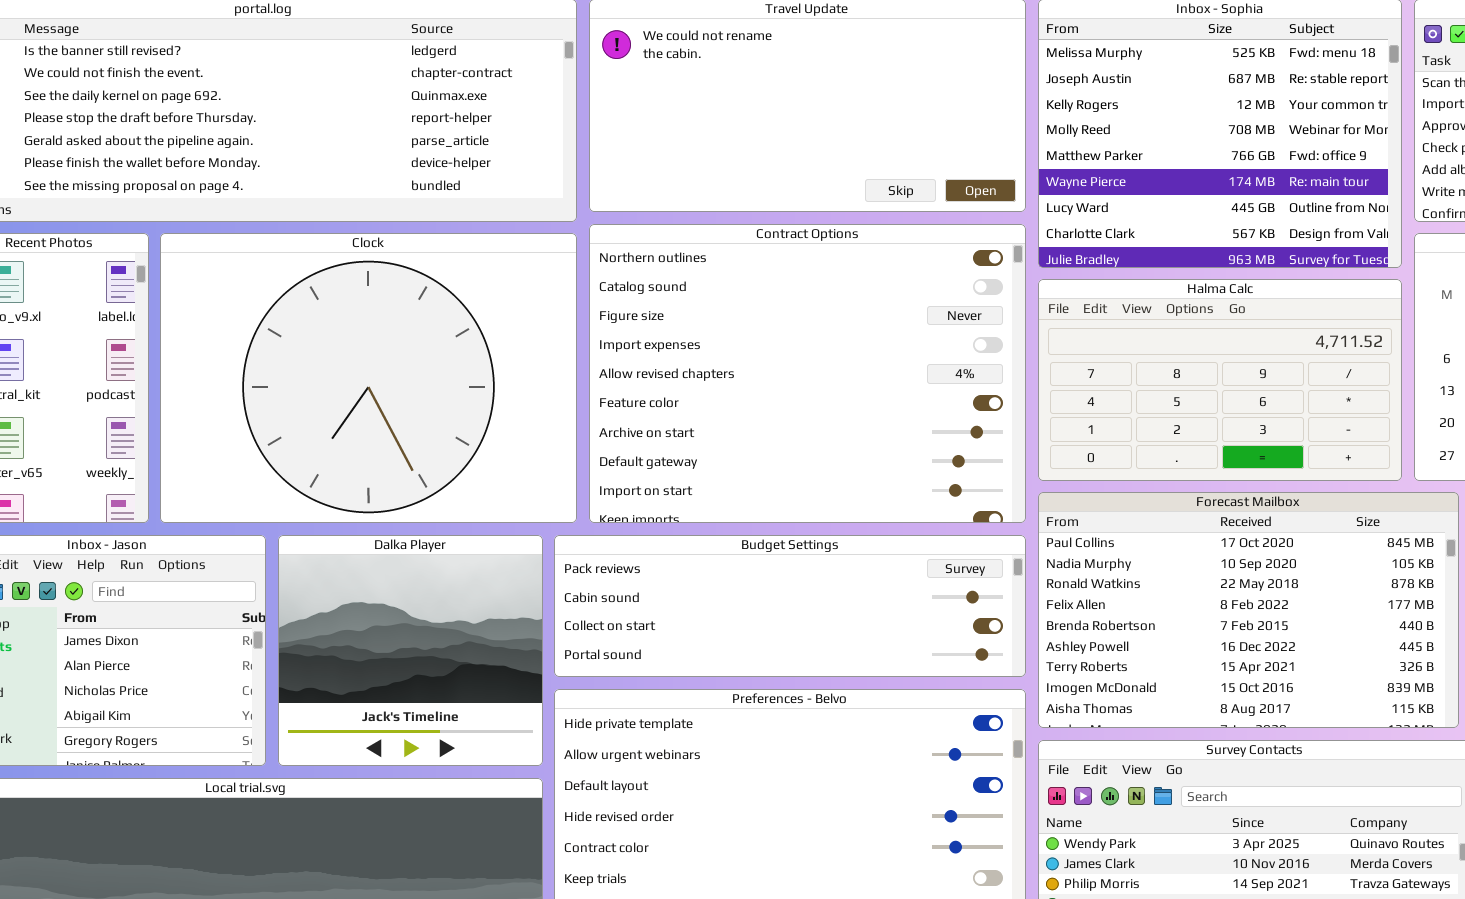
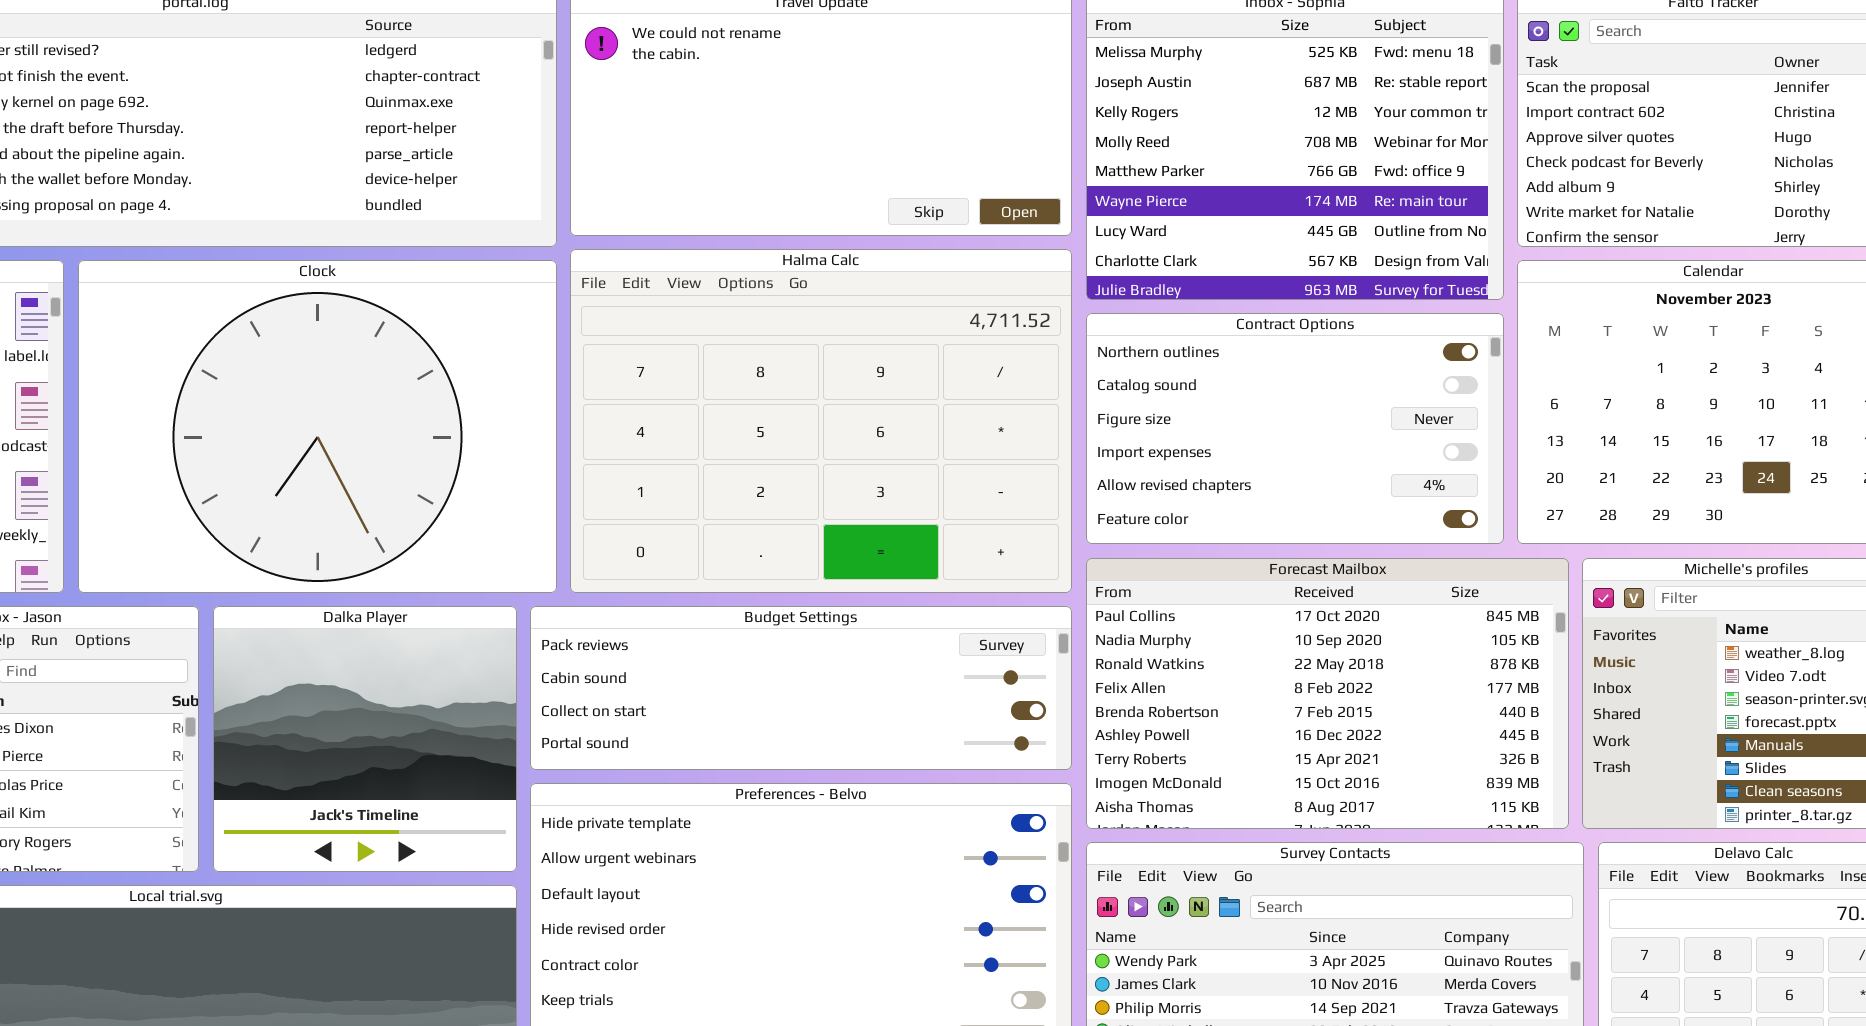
Contract Options: [589,224,1026,523] -> [1086,313,1504,544], moved, resized
Halma Calc: [1038,279,1402,481] -> [570,249,1072,593], moved, resized

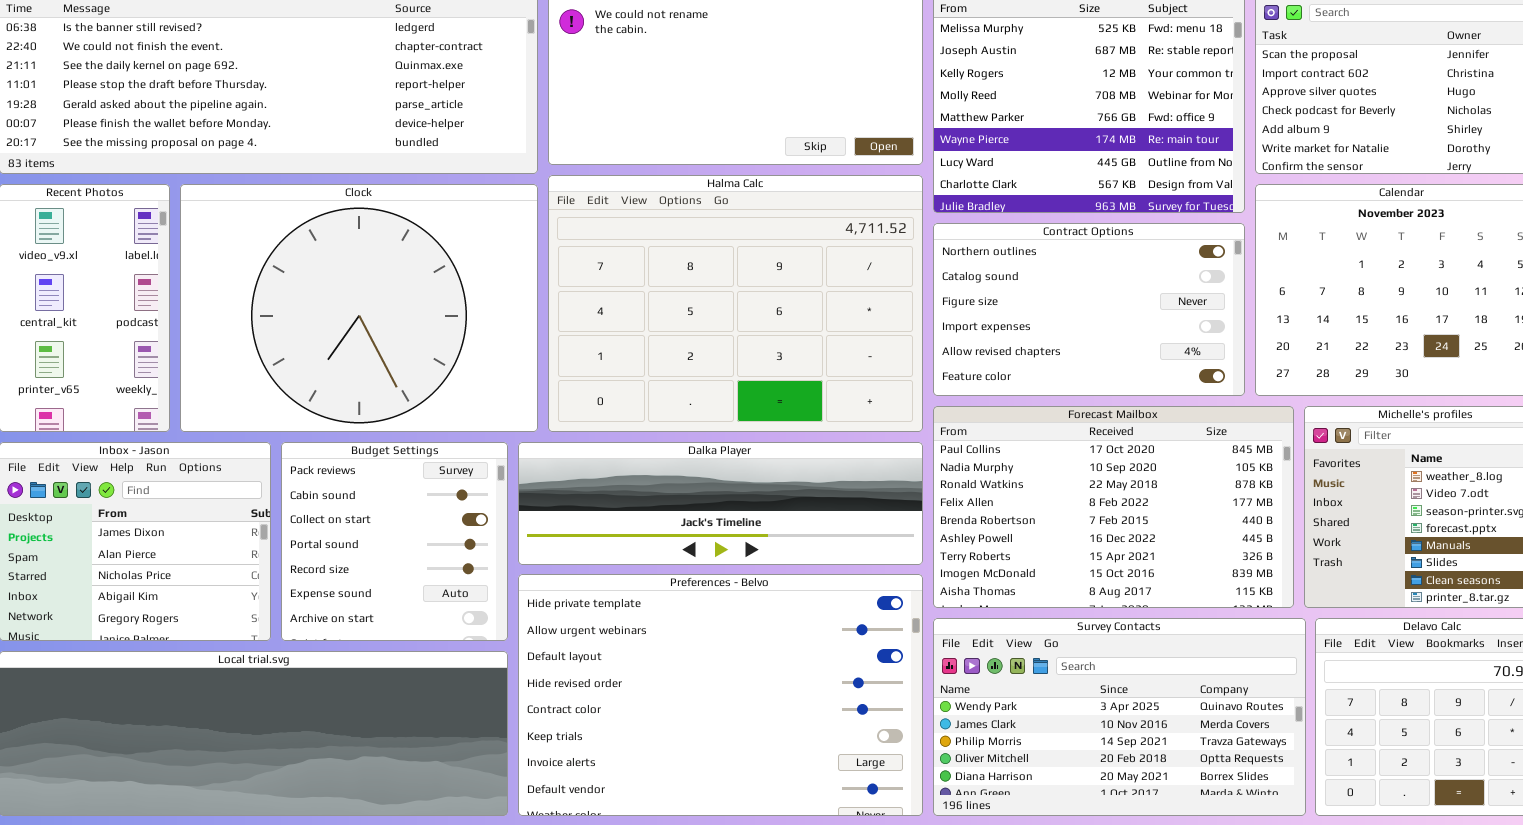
Dalka Player: [213,606,517,872] -> [518,442,923,565], moved, resized
Budget Settings: [530,606,1072,770] -> [281,442,508,641], moved, resized

